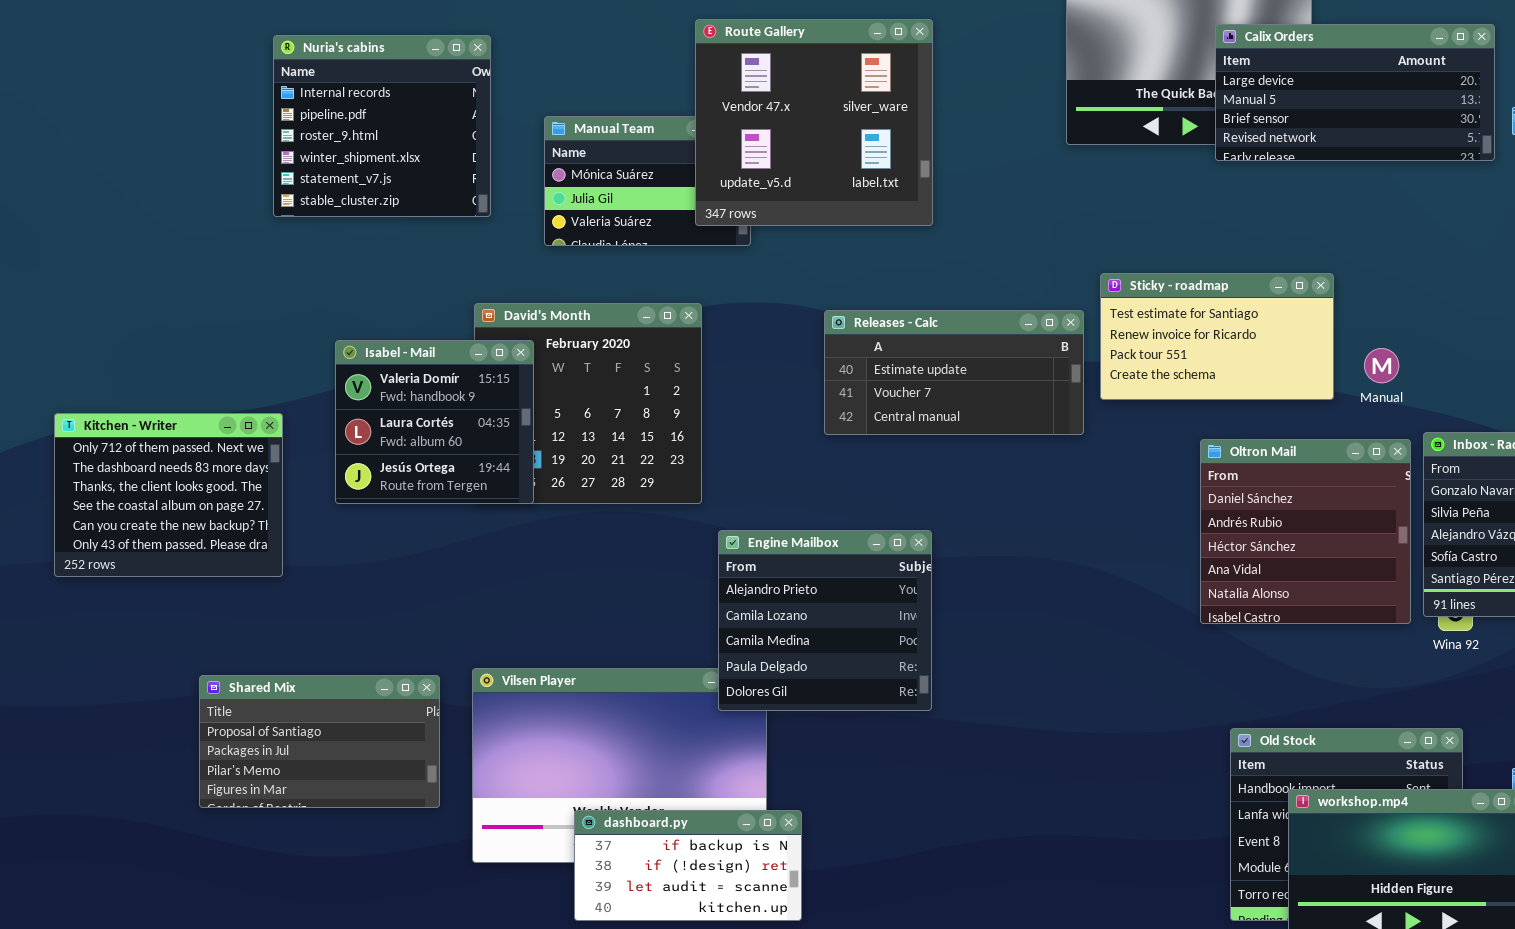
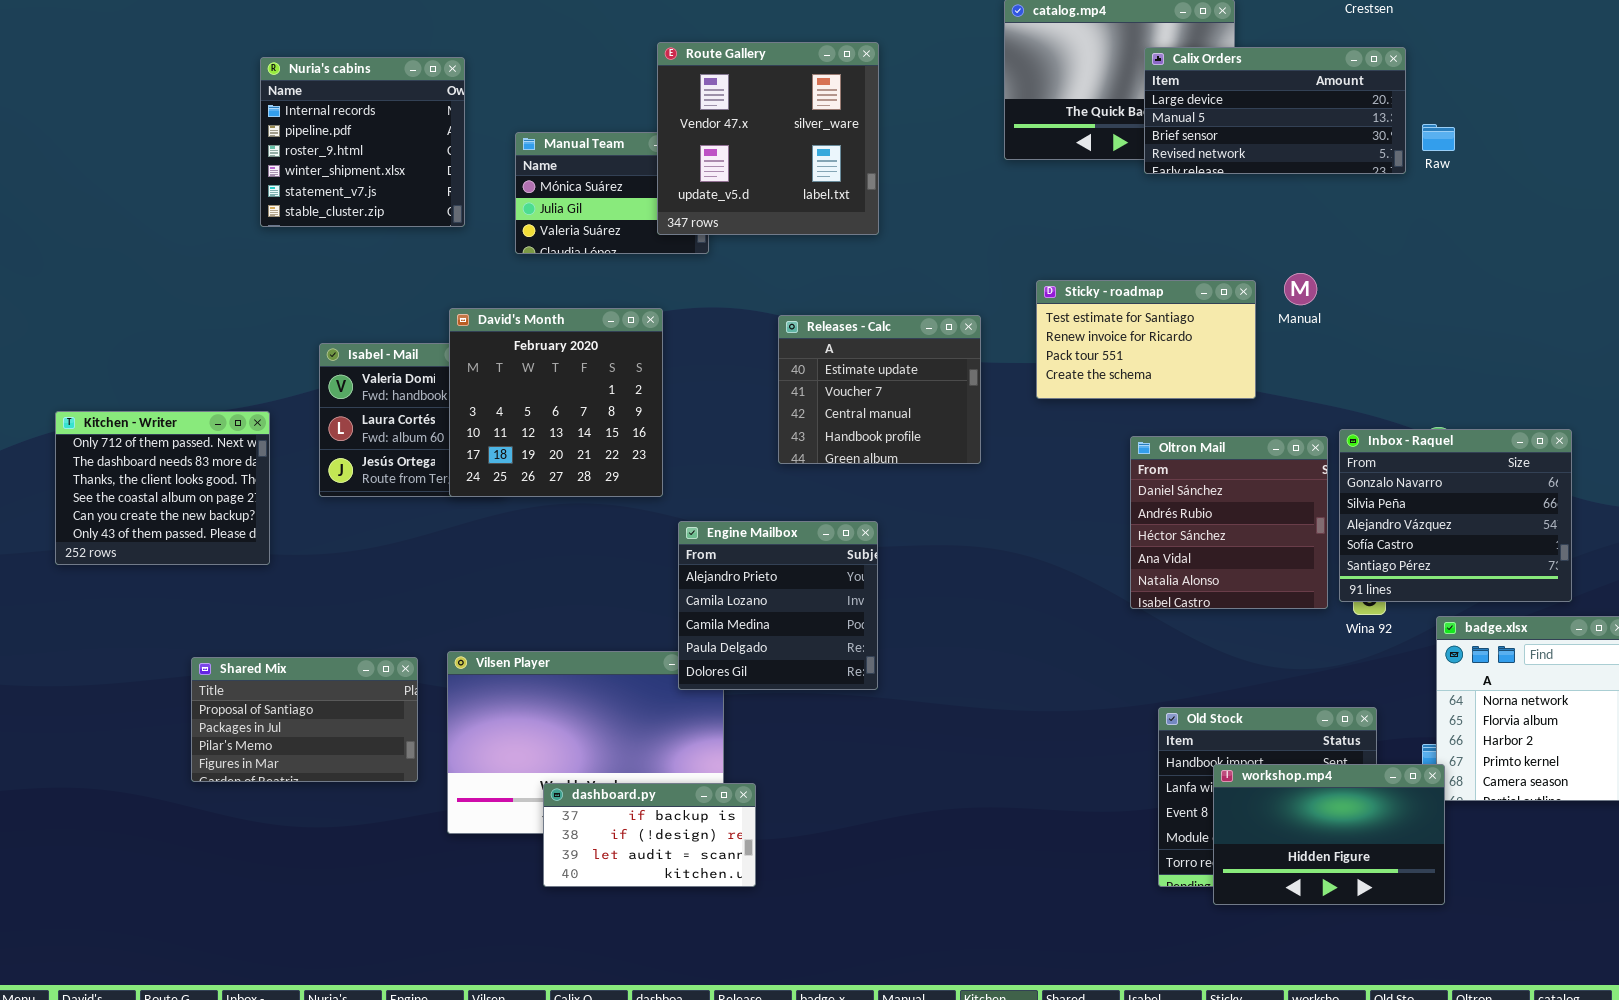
David's Month: [474,303,702,504] -> [449,308,663,497], raised
Releases - Calc: [824,310,1084,435] -> [778,315,981,464], resized
Manual: [1364,348,1399,383] -> [1284,273,1317,305], moved

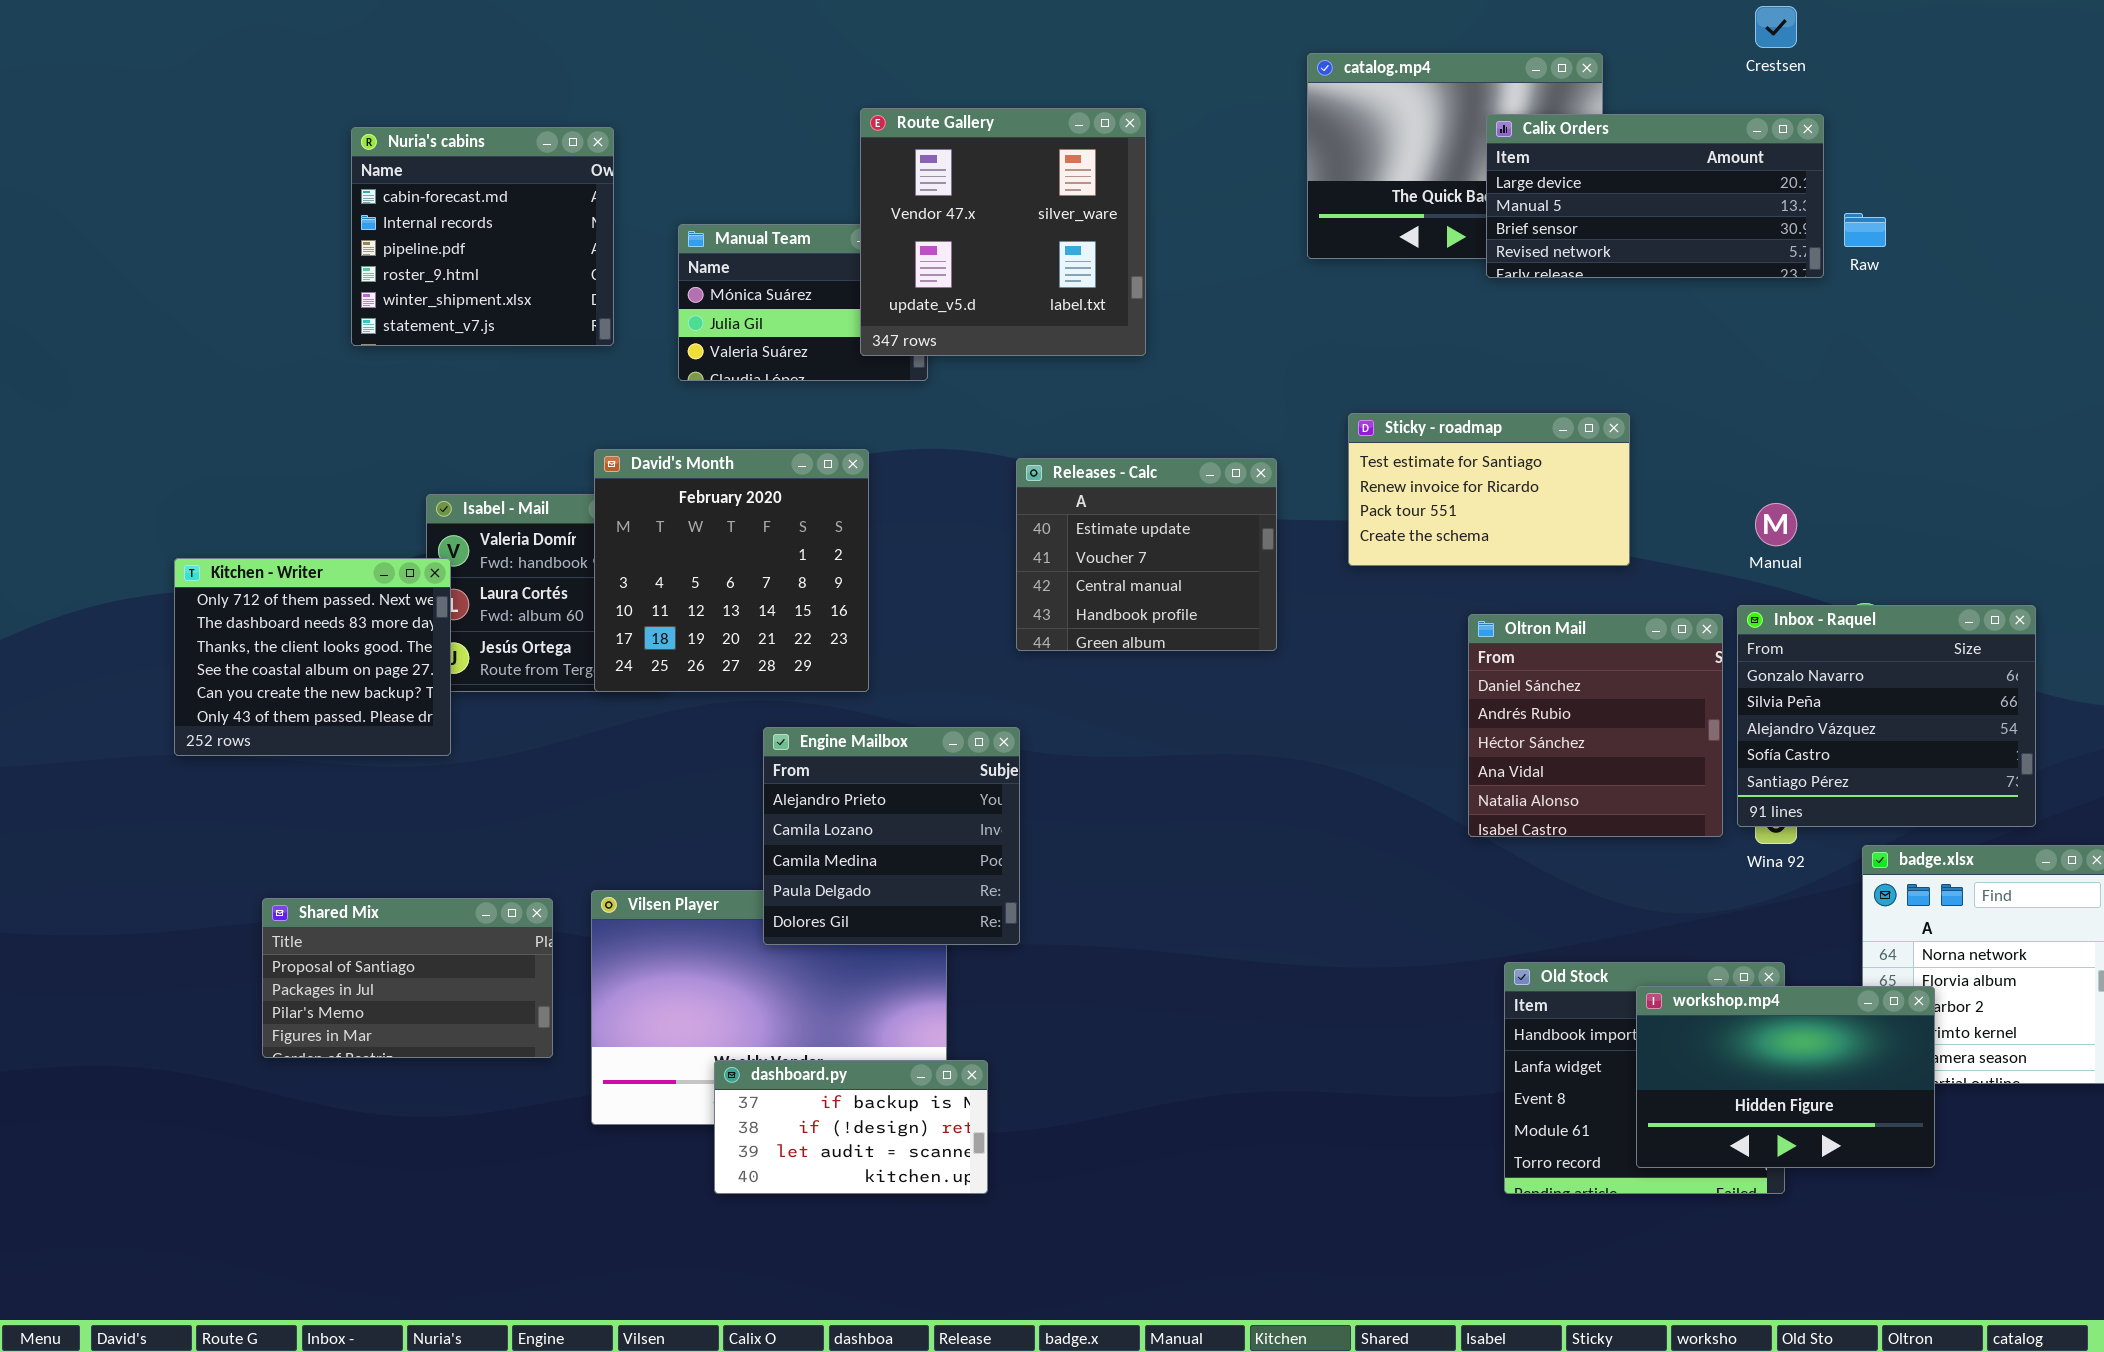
Nuria's cabins: [260,57,465,227] -> [351,127,614,346], scrolled up 1 row
Manual: [1284,273,1317,305] -> [1755,503,1797,546], moved
Kitchen - Writer: [55,411,270,565] -> [174,558,451,756], moved
Engine Mailbox: [678,521,878,690] -> [763,727,1020,945], moved
workshop.mp4: [1213,764,1445,905] -> [1636,986,1935,1168], moved

